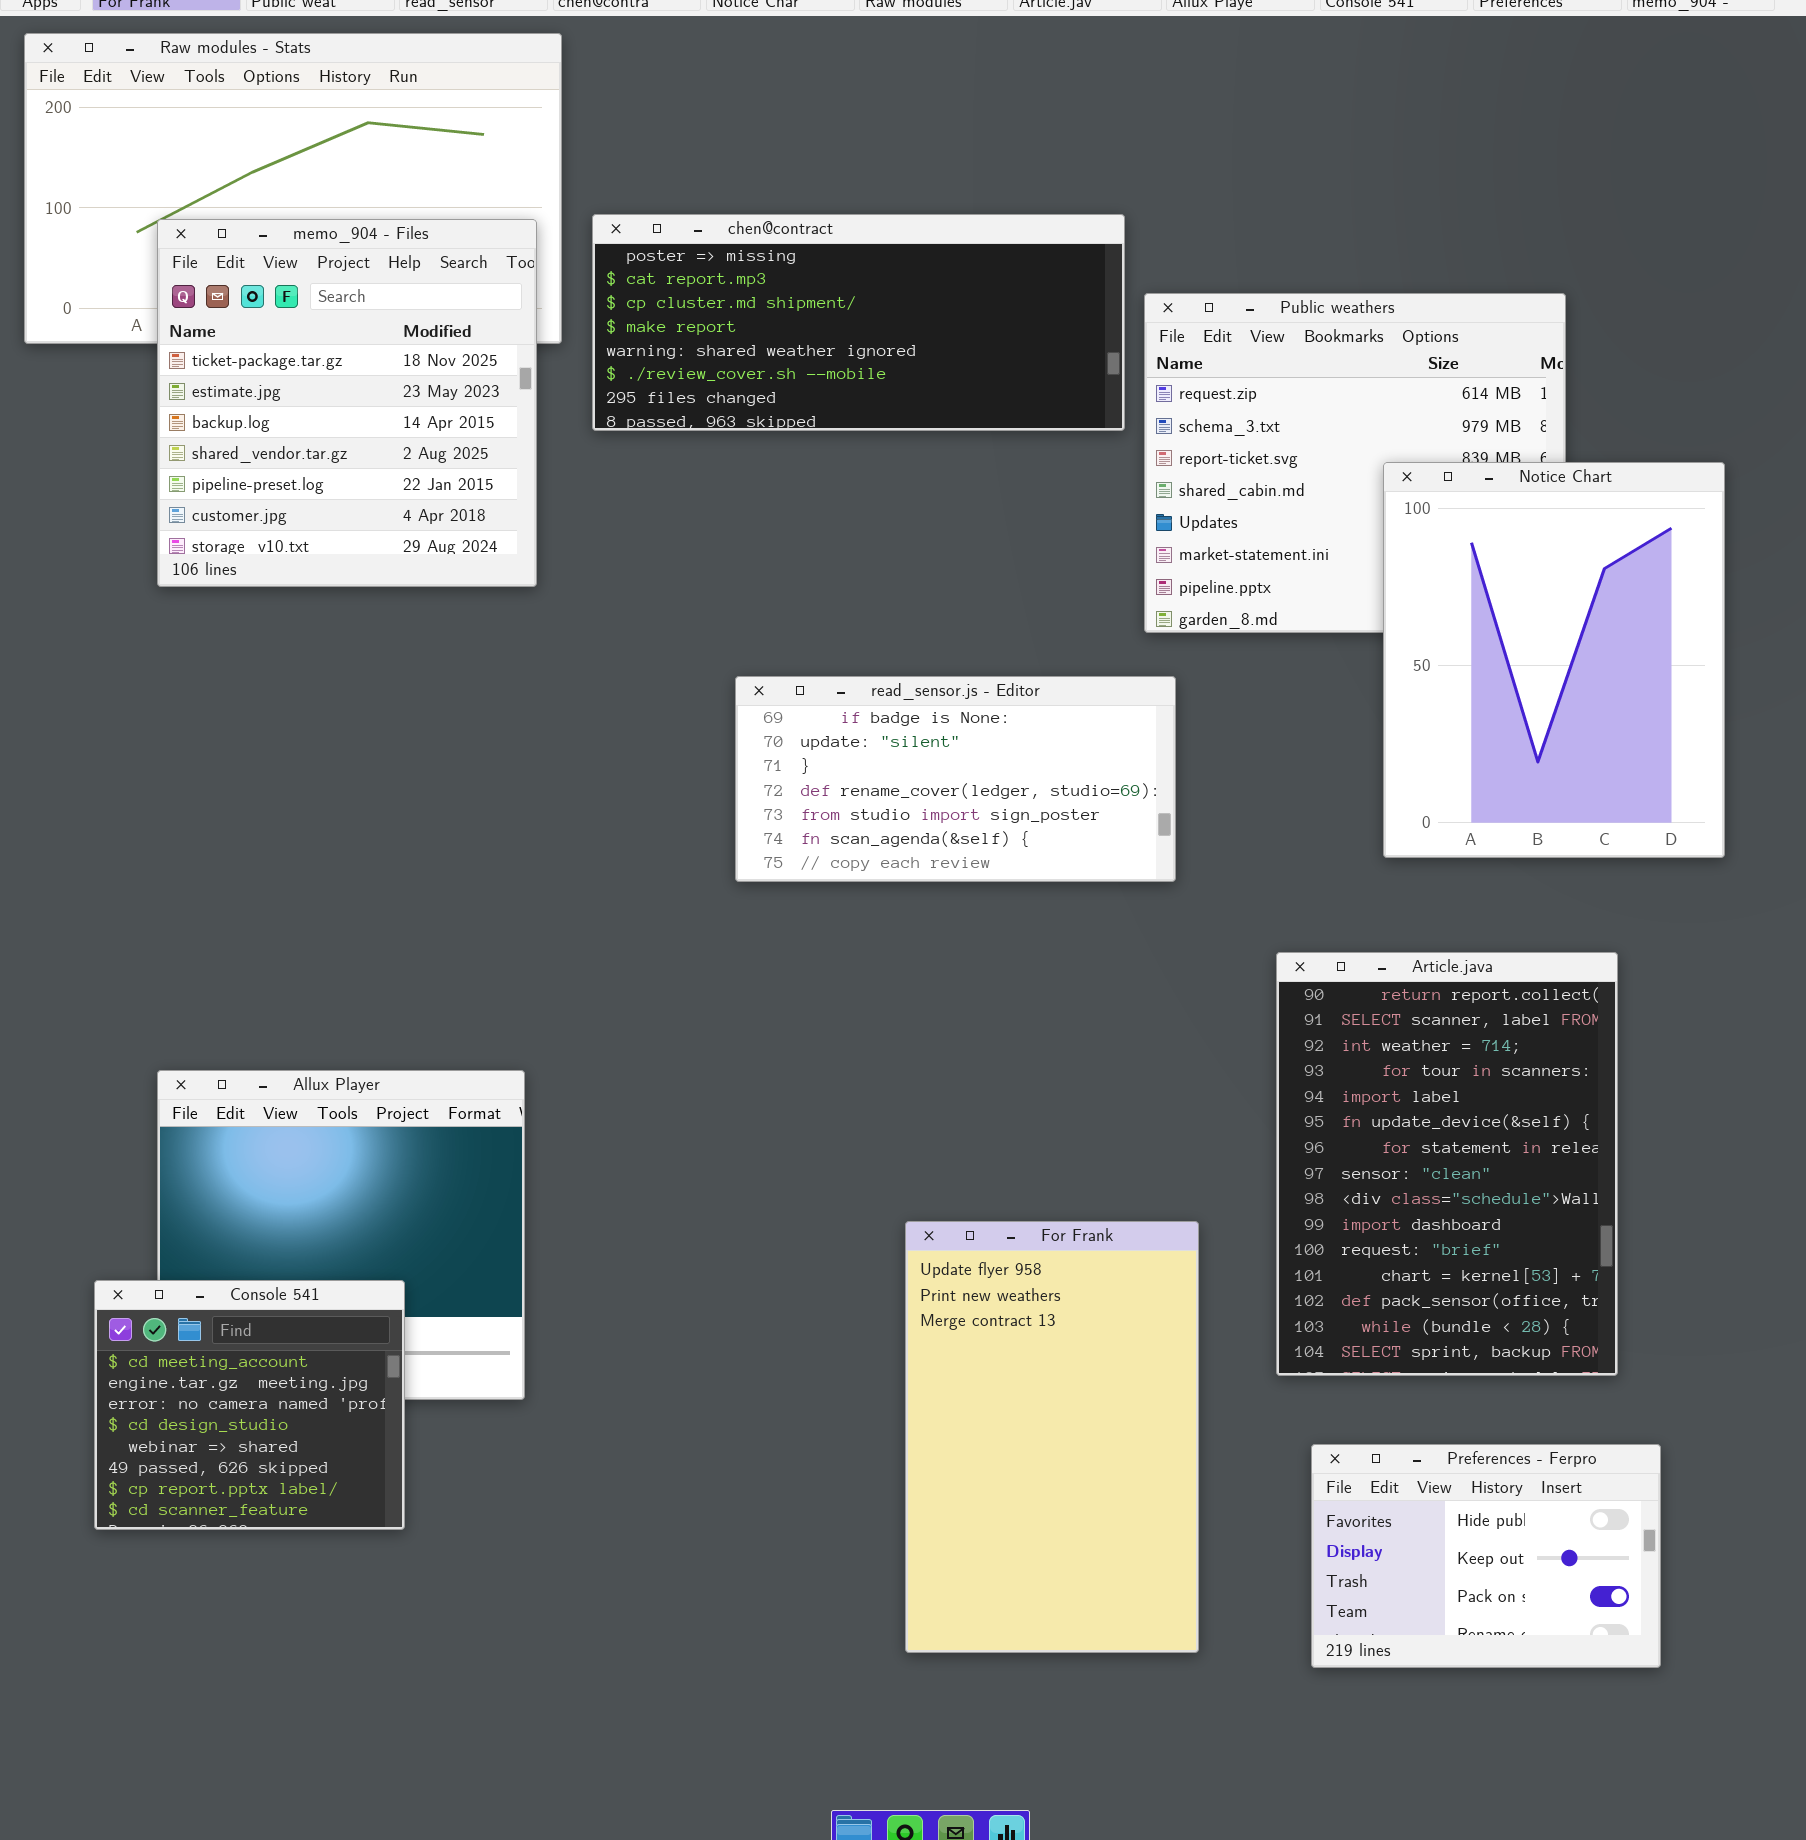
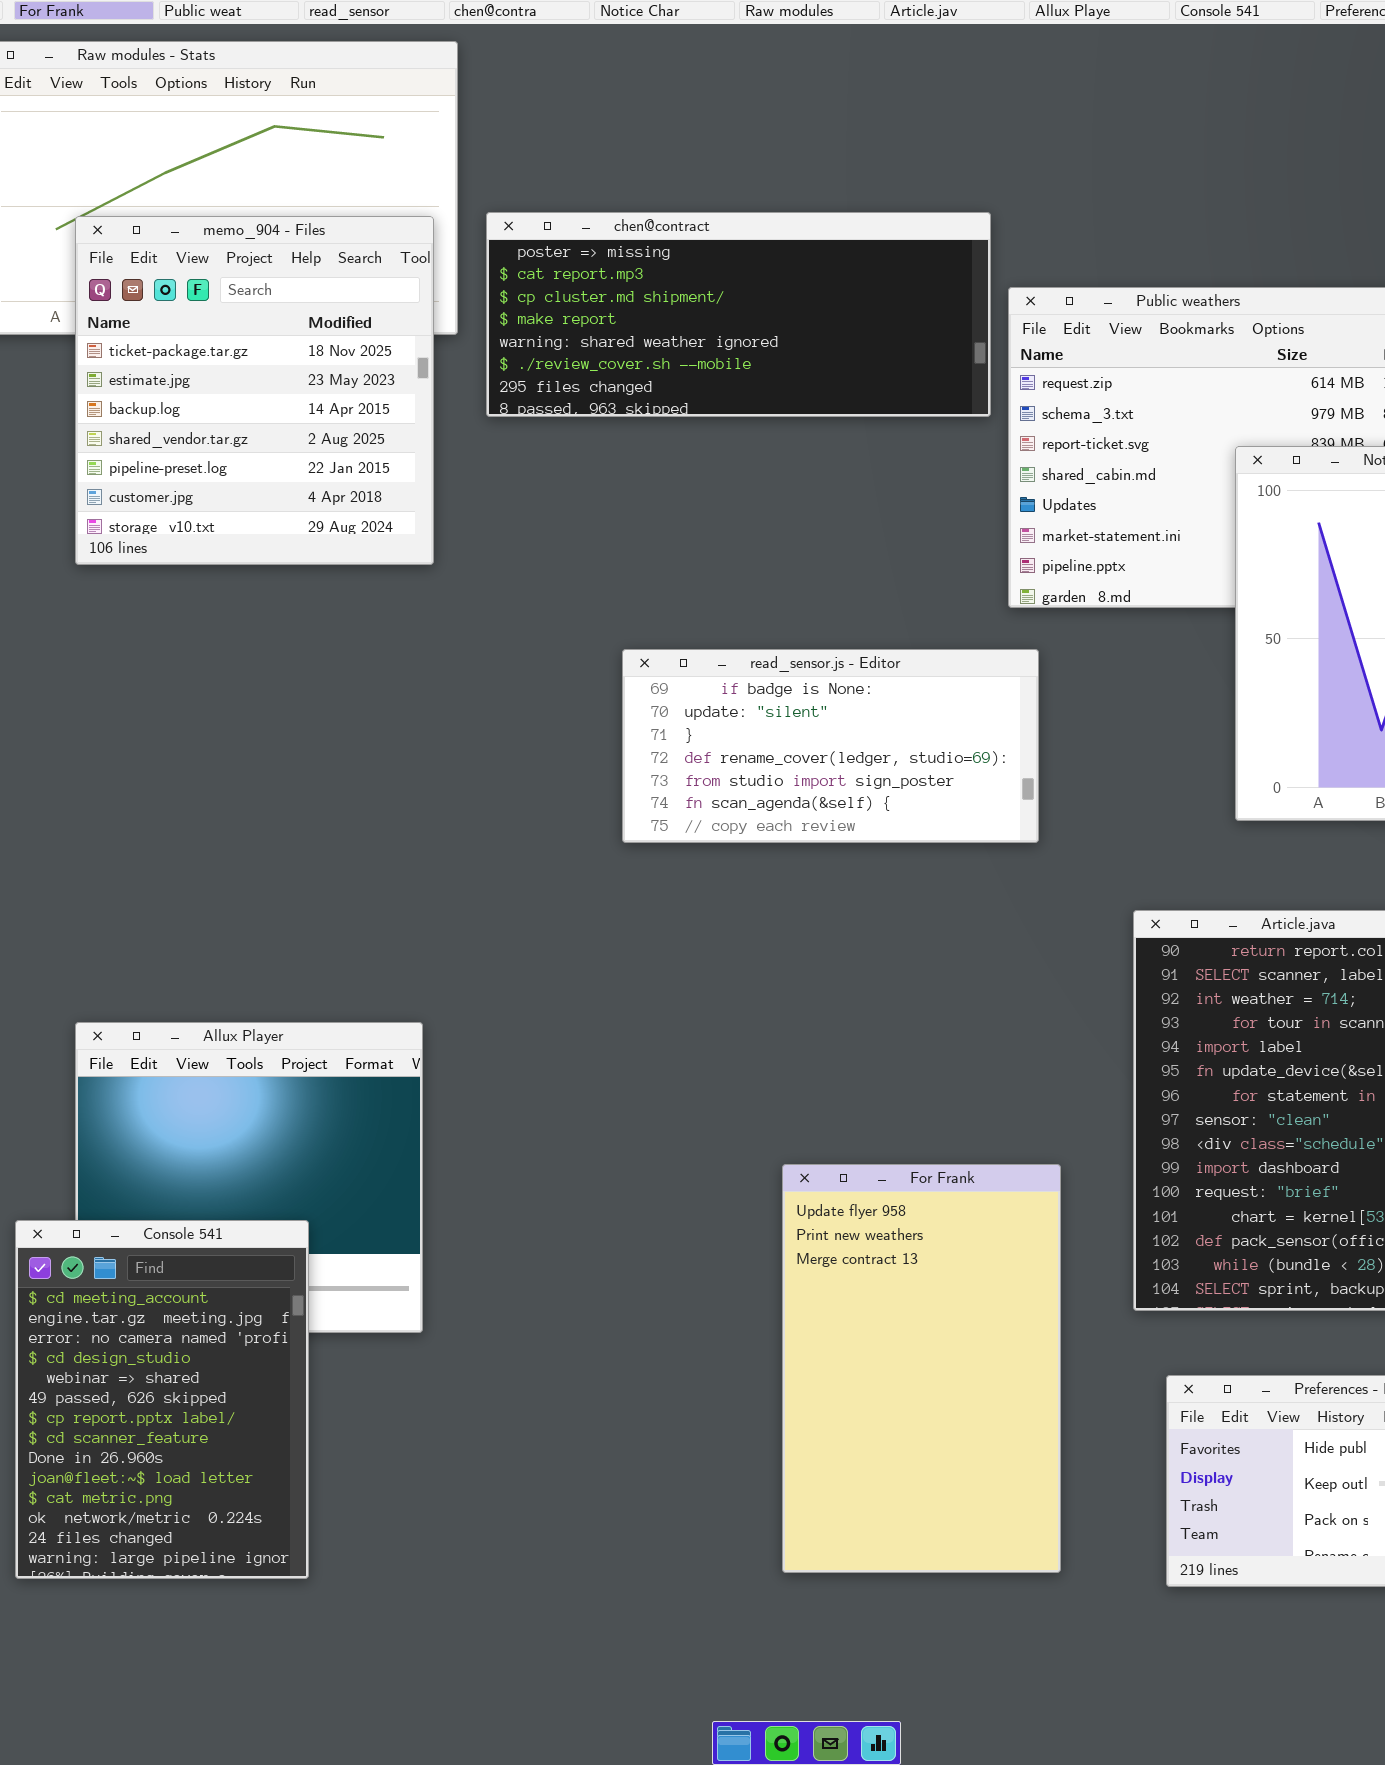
Console 541: [94,1280,405,1530] -> [15,1220,309,1579], resized

